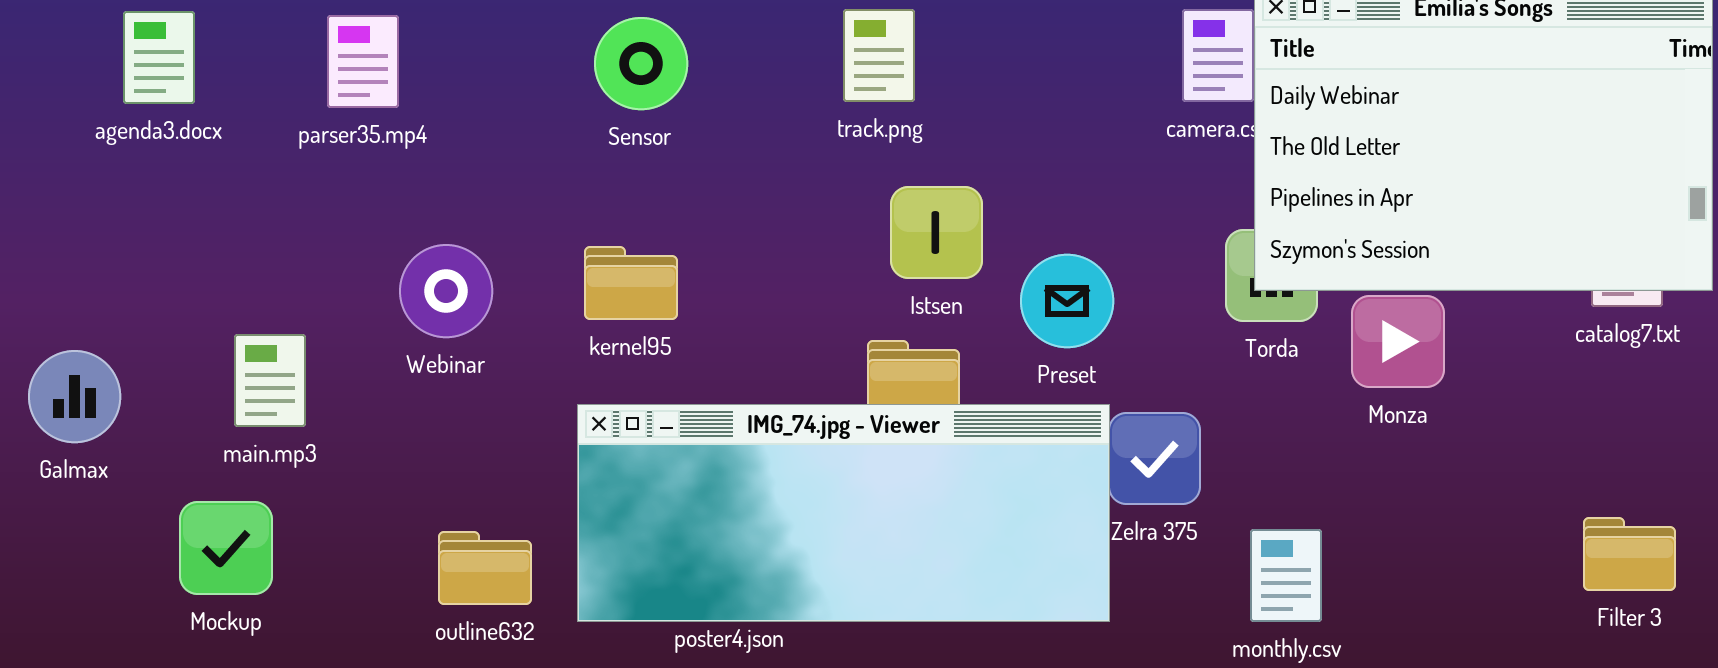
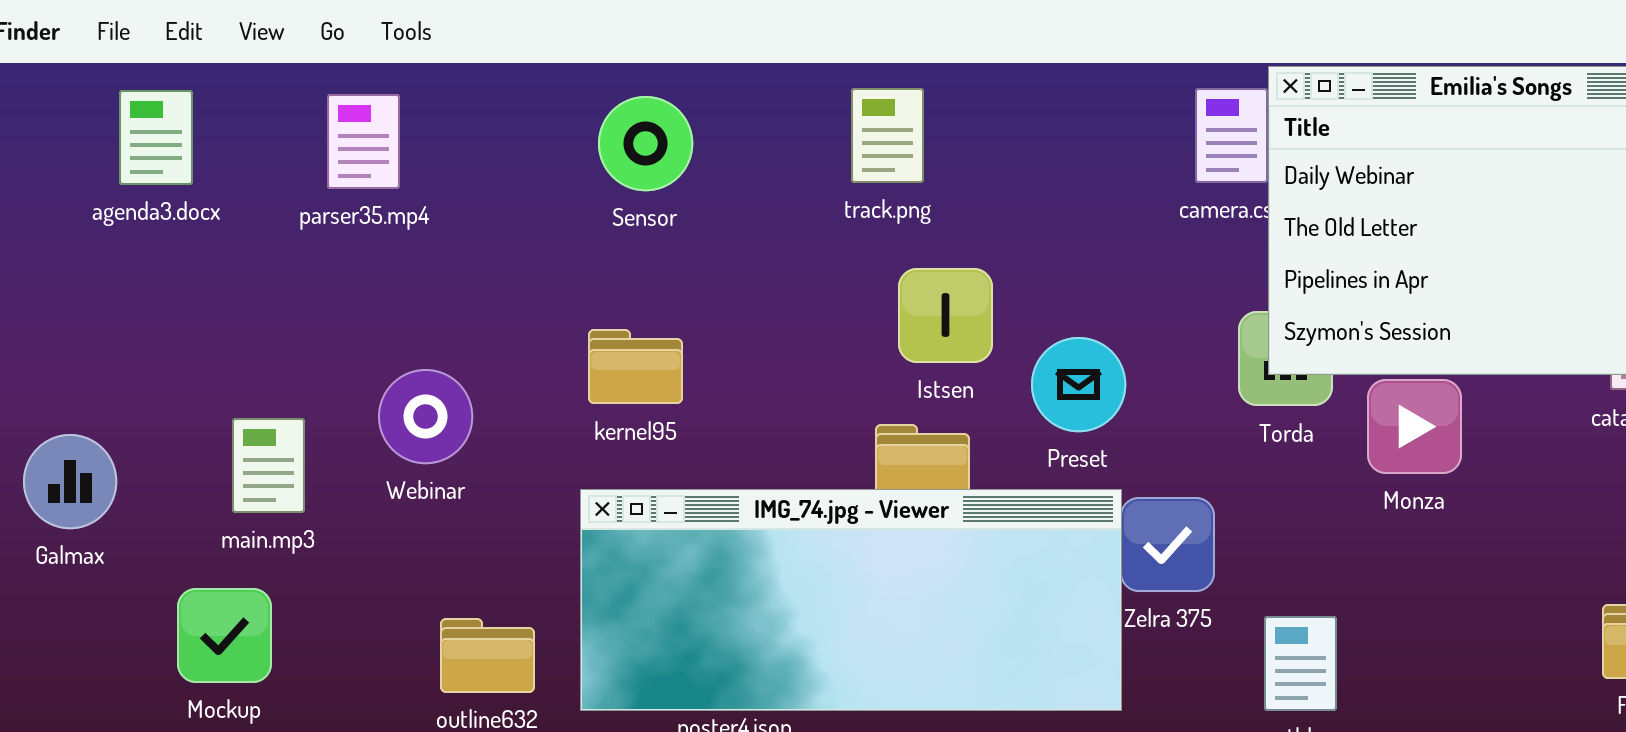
Webinar: [399,244,493,338] -> [378,369,473,464], moved

